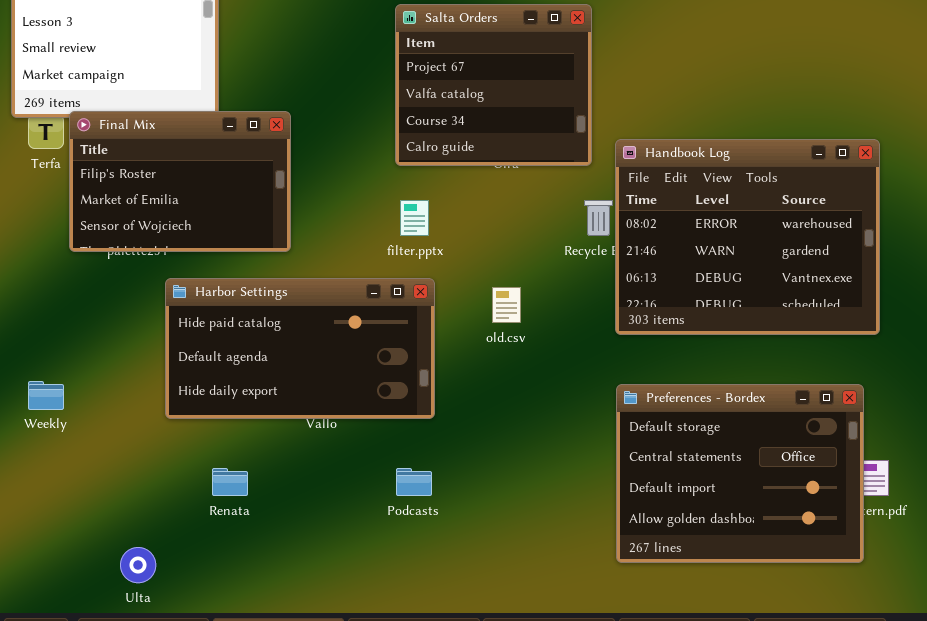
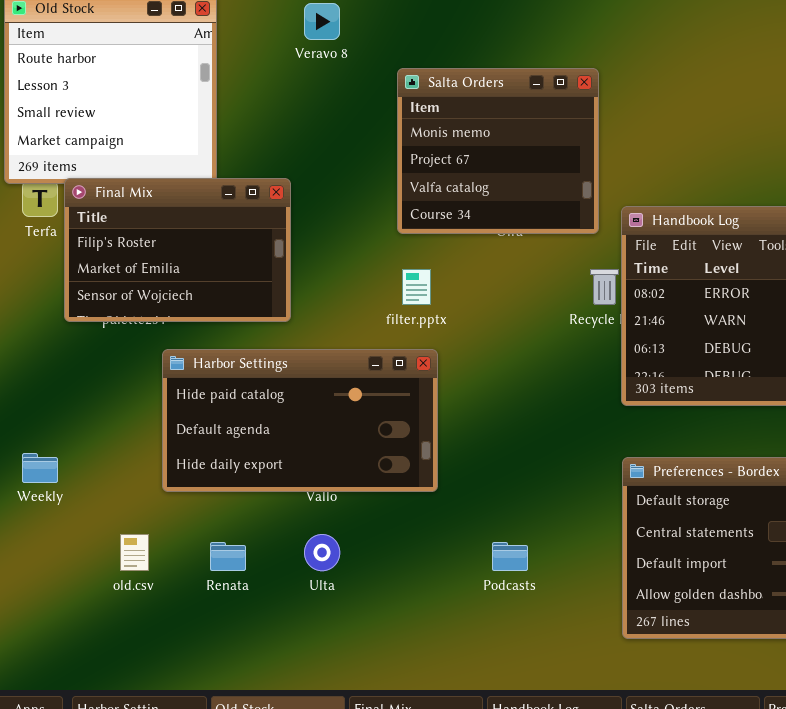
Salta Orders: [395,4,592,166] -> [397,68,599,234], scrolled up 1 row
old.csv: [492,287,521,323] -> [120,534,149,571], moved
Podcasts: [396,468,432,496] -> [492,542,528,571], moved
Ulta: [120,547,156,583] -> [304,534,340,571], moved

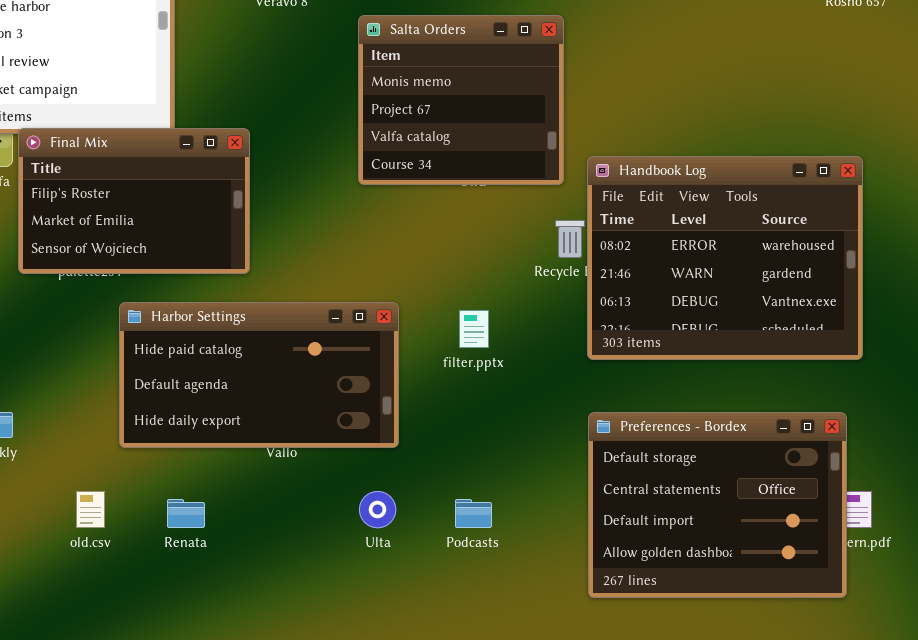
filter.pptx: [402,269,431,305] -> [459,310,489,348], moved
Ulta: [304,534,340,571] -> [359,491,396,528], moved

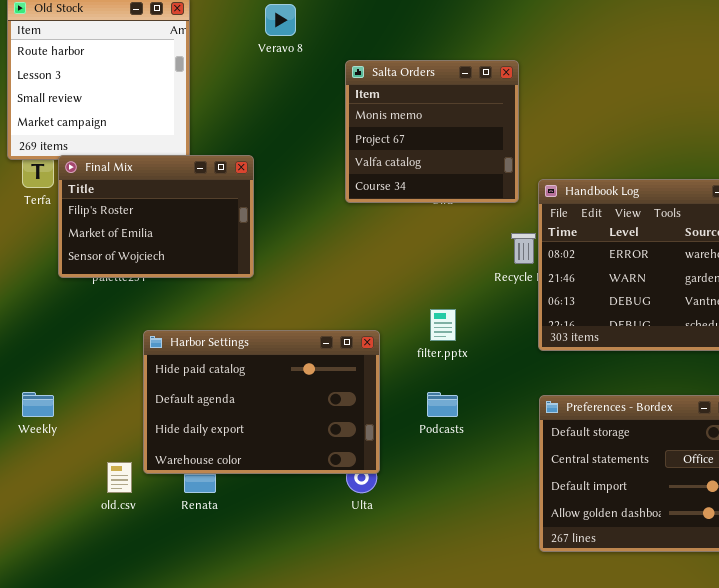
Harbor Settings: [119,302,399,448] -> [143,330,380,474], moved, resized
Podcasts: [455,499,492,528] -> [427,392,458,417], moved

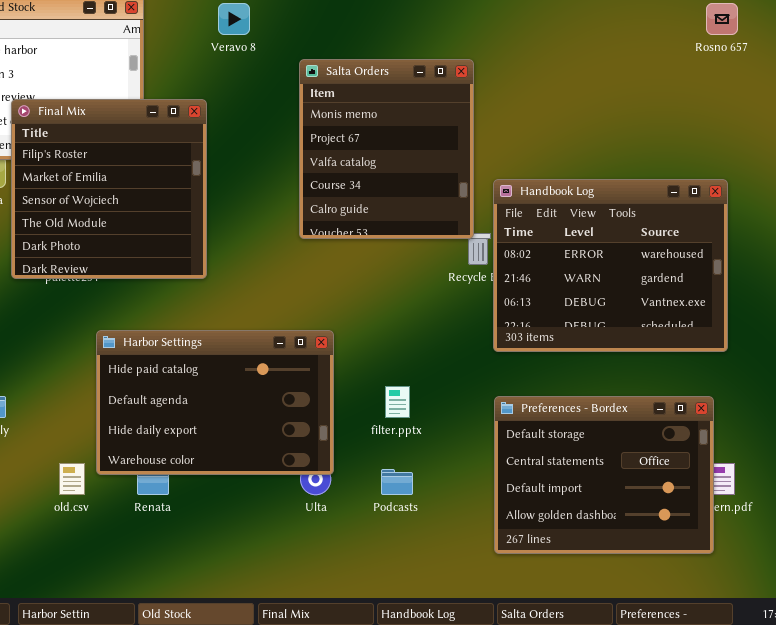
Salta Orders: [345,60,519,203] -> [299,59,474,239], resized
Final Mix: [58,155,254,278] -> [11,99,207,279], resized
filter.pptx: [430,309,456,341] -> [385,386,410,418], moved
Podcasts: [427,392,458,417] -> [381,469,413,495], moved

